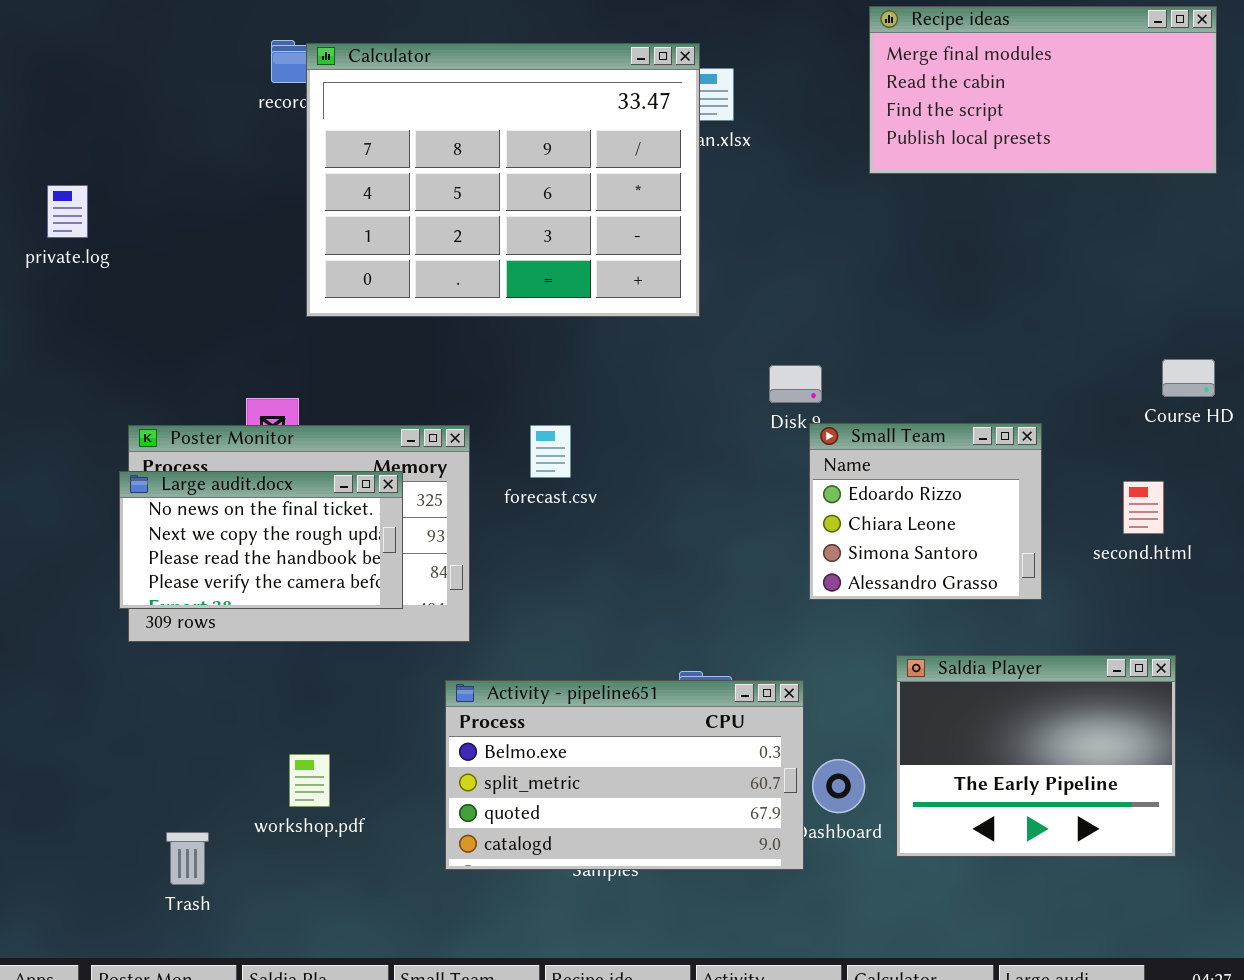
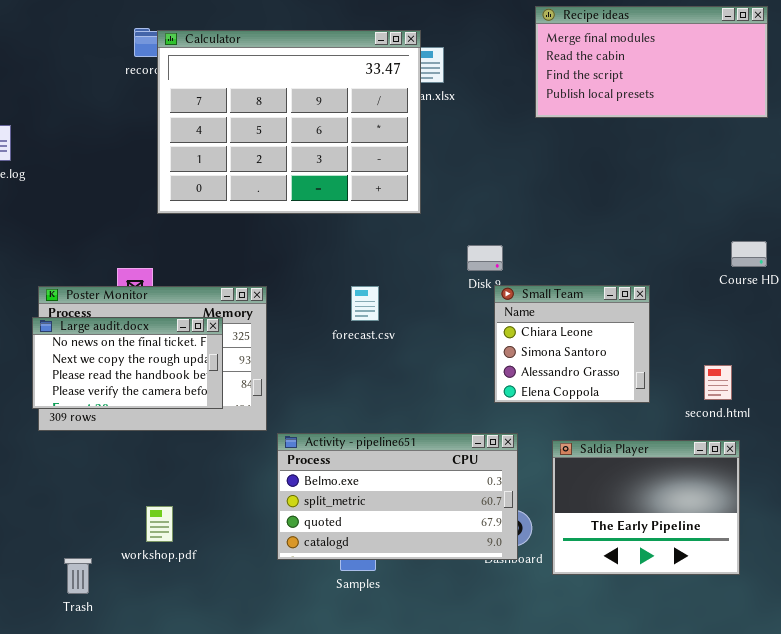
Small Team: [809,423,1042,600] -> [494,285,650,403], scrolled down 1 row
forecast.csv: [530,425,571,478] -> [351,286,379,321], moved
second.html: [1123,481,1164,534] -> [704,365,732,400], moved
Activity - pipeline651: [445,680,804,870] -> [277,433,518,560], moved

